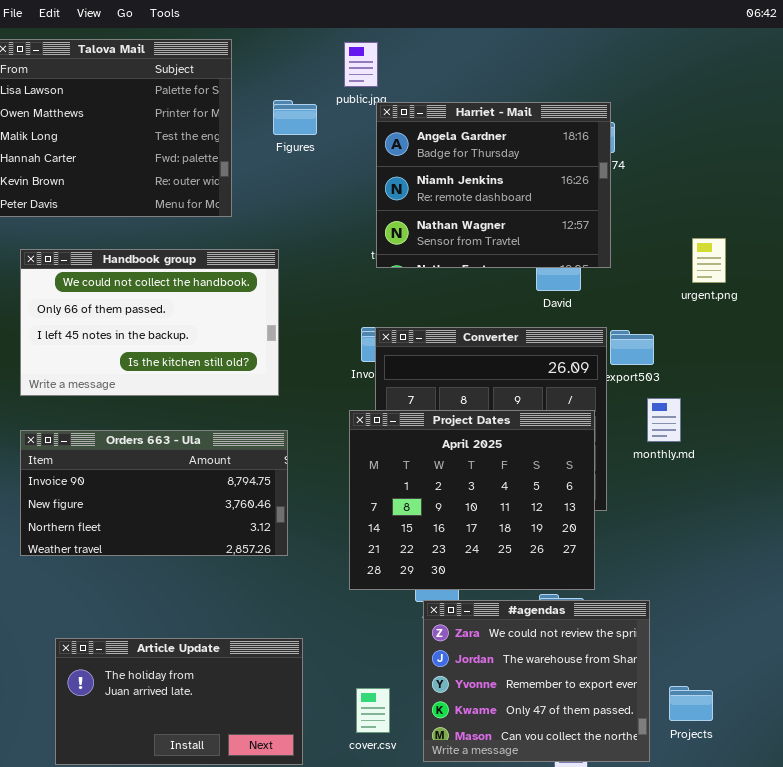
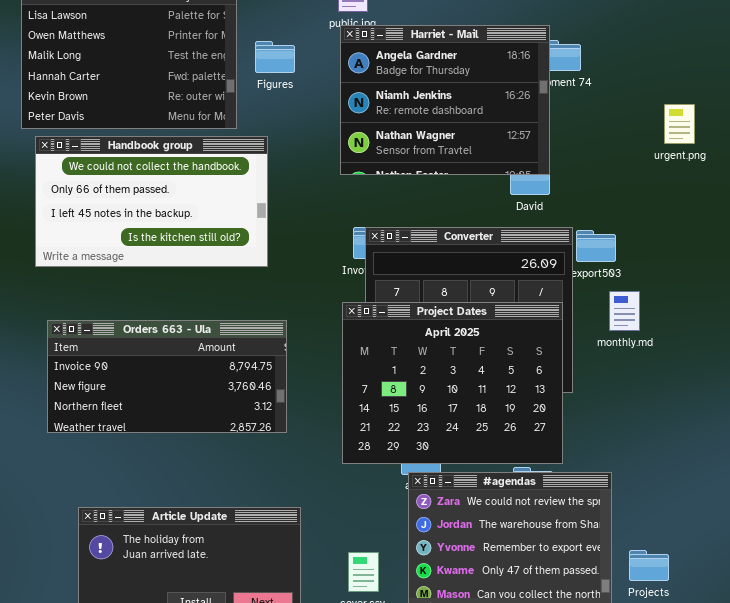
Figures: [273,100,317,135] -> [255,41,295,73], moved
Harriet - Mail: [376,102,611,268] -> [340,25,550,175], moved
urgent.png: [692,238,726,283] -> [664,104,695,144], moved
Handbook group: [20,249,279,396] -> [35,136,268,267], moved

